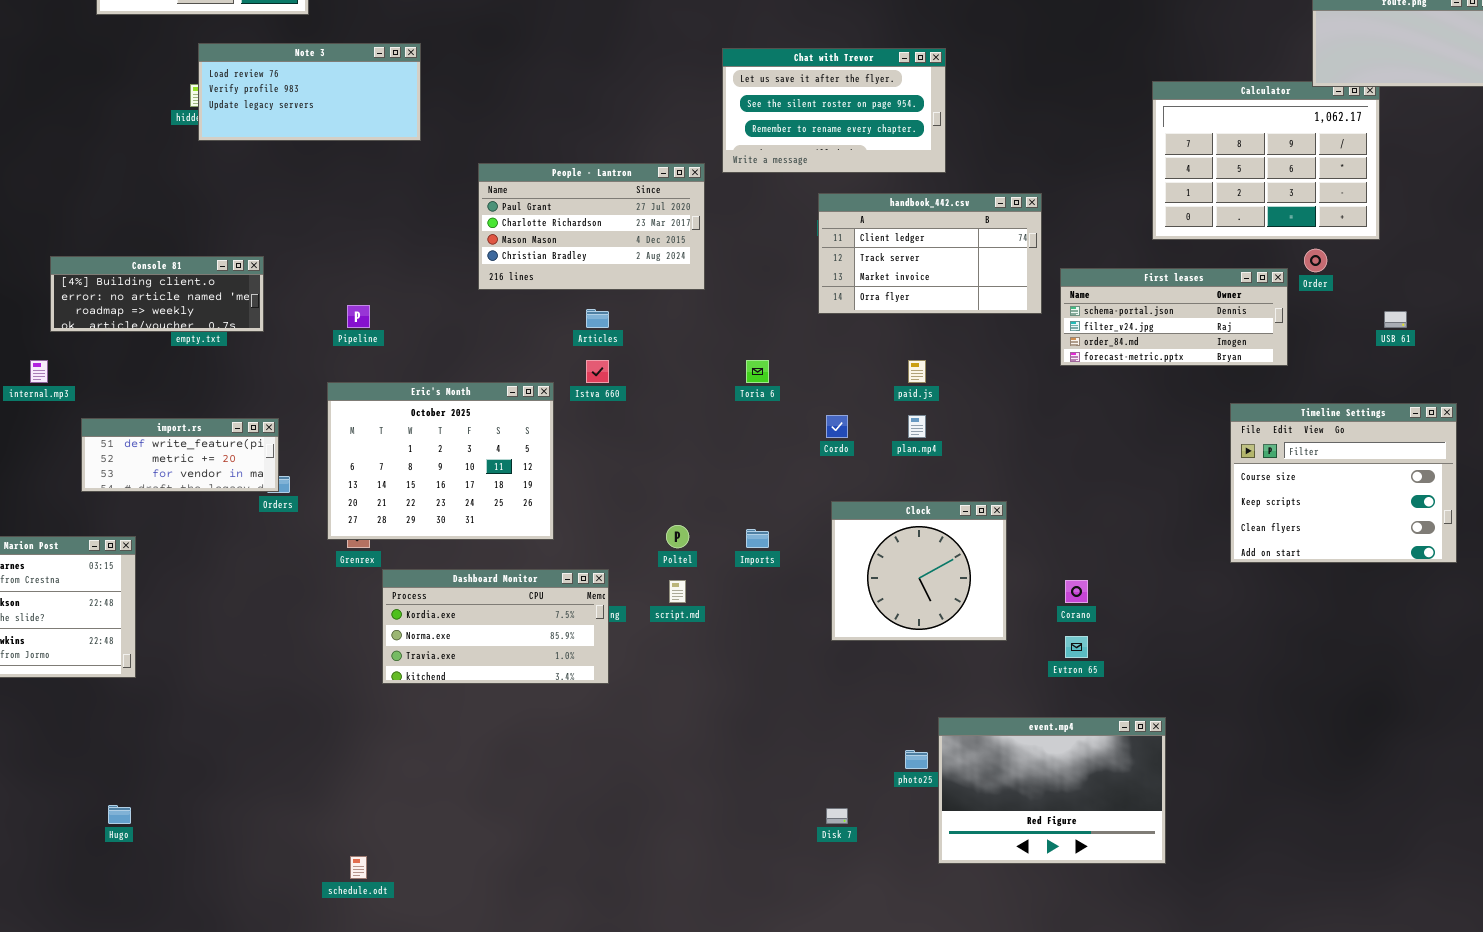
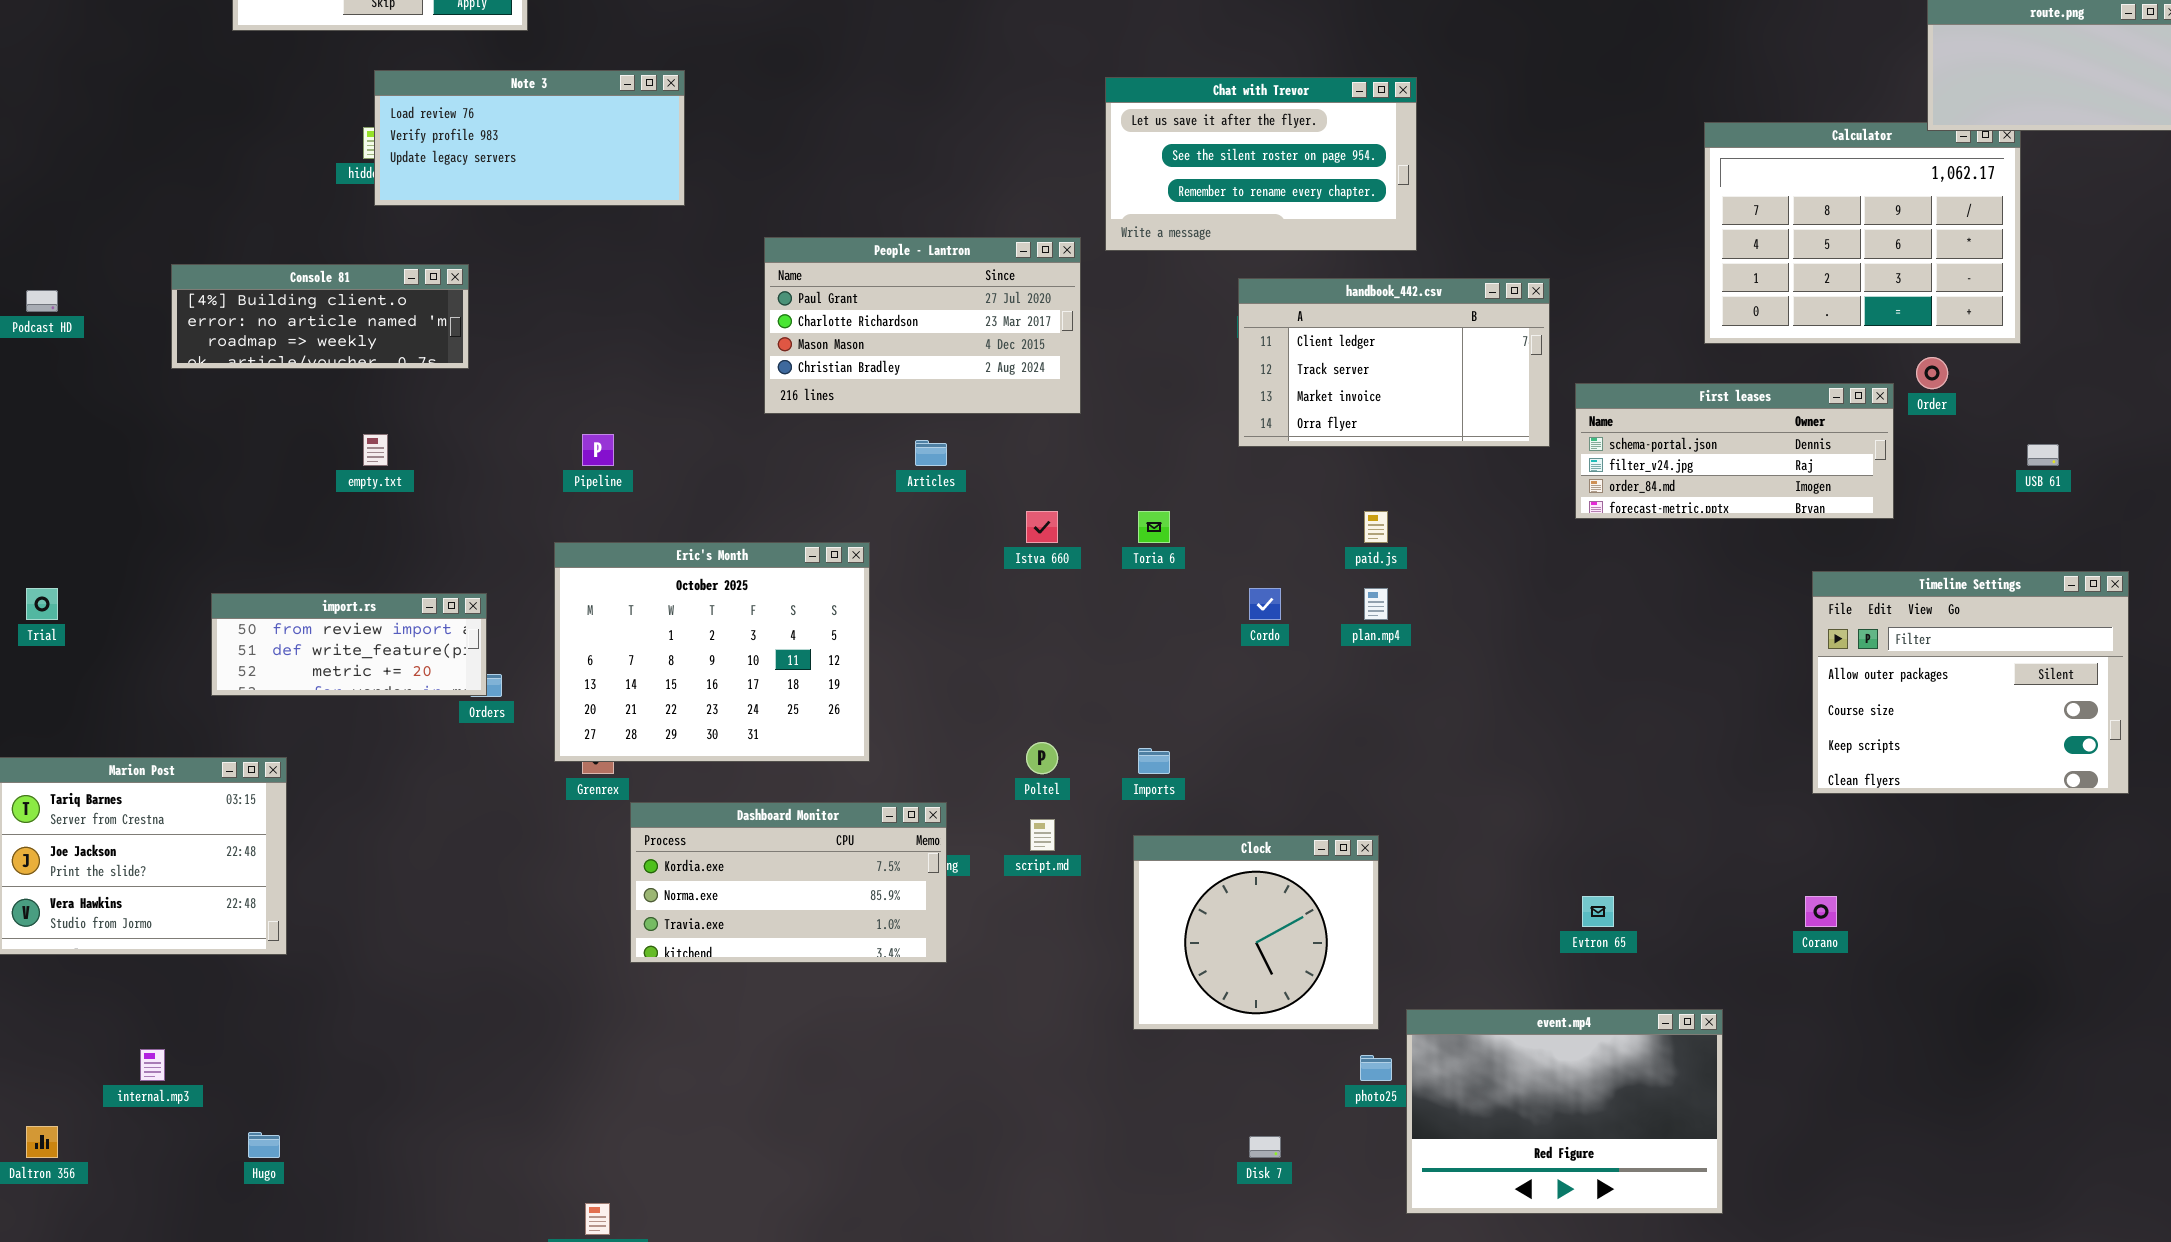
Console 81: [50,256,264,332] -> [171,264,469,369], moved
internal.mp3: [30,360,48,383] -> [140,1049,165,1081], moved
Istva 660: [586,360,609,383] -> [1026,511,1058,543], moved
Timeline Settings: [1230,403,1457,563] -> [1812,571,2129,794], scrolled up 1 row
import.rs: [81,418,279,492] -> [211,593,487,696], scrolled up 1 row
Clock: [831,501,1007,641] -> [1133,835,1379,1030], moved
Corano: [1065,580,1088,603] -> [1805,896,1837,927], moved

